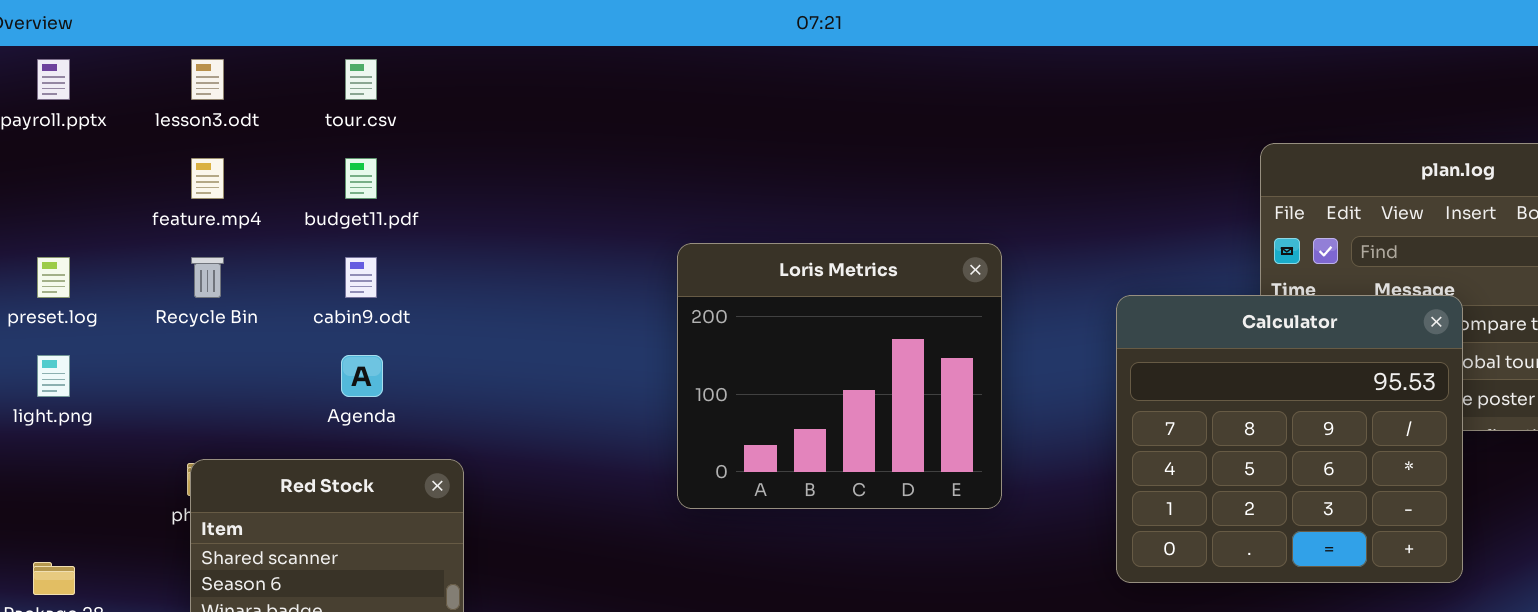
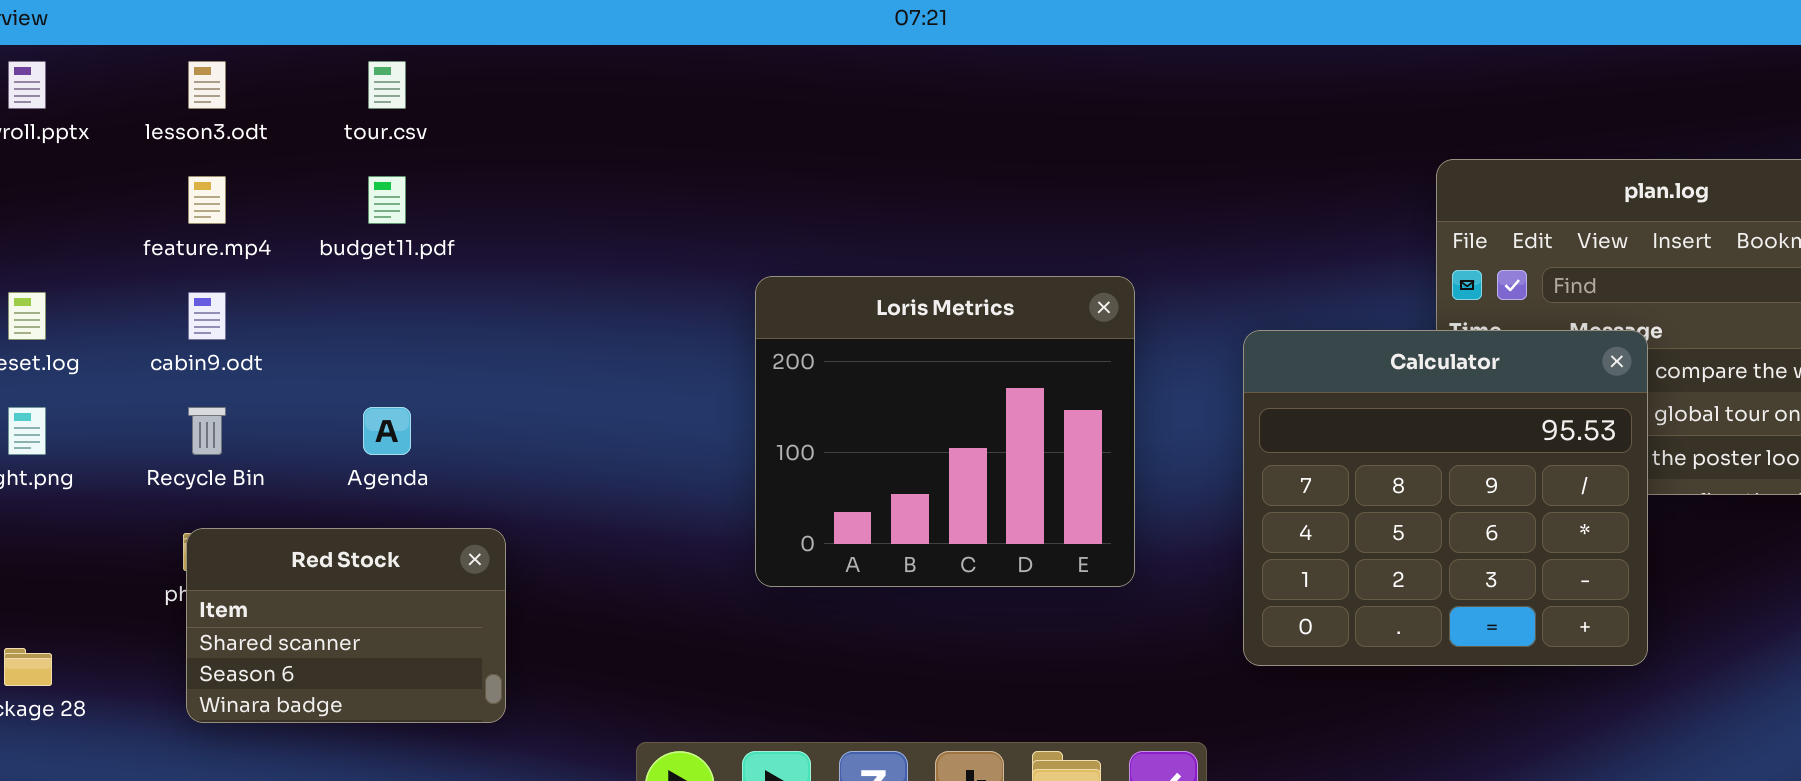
Recycle Bin: [191,257,224,298] -> [188,407,226,455], moved
cabin9.odt: [345,257,377,298] -> [188,292,226,340], moved
Calculator: [1116,295,1463,583] -> [1243,330,1648,666], moved

